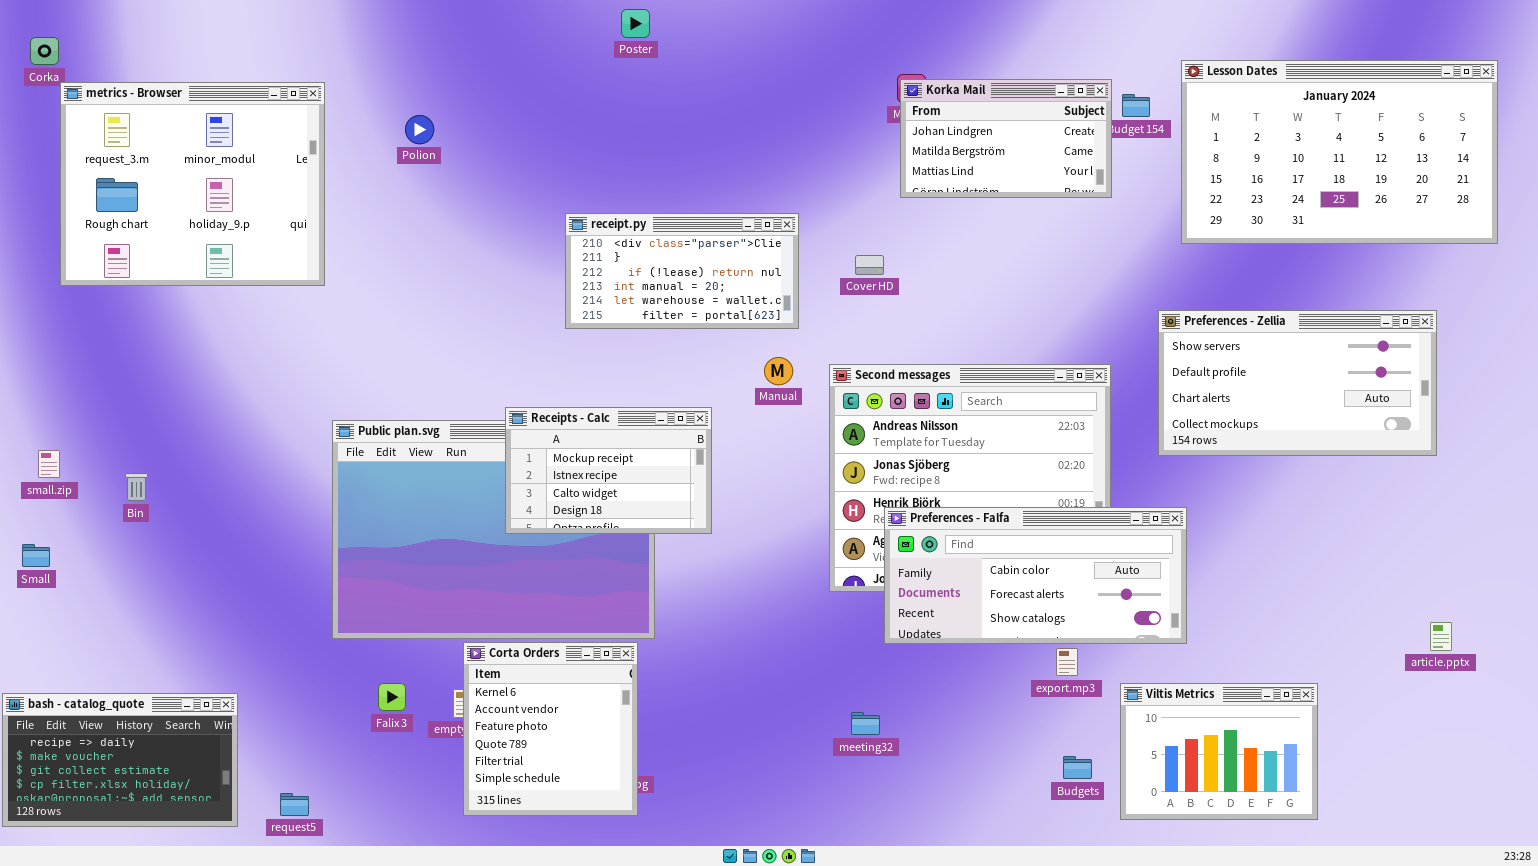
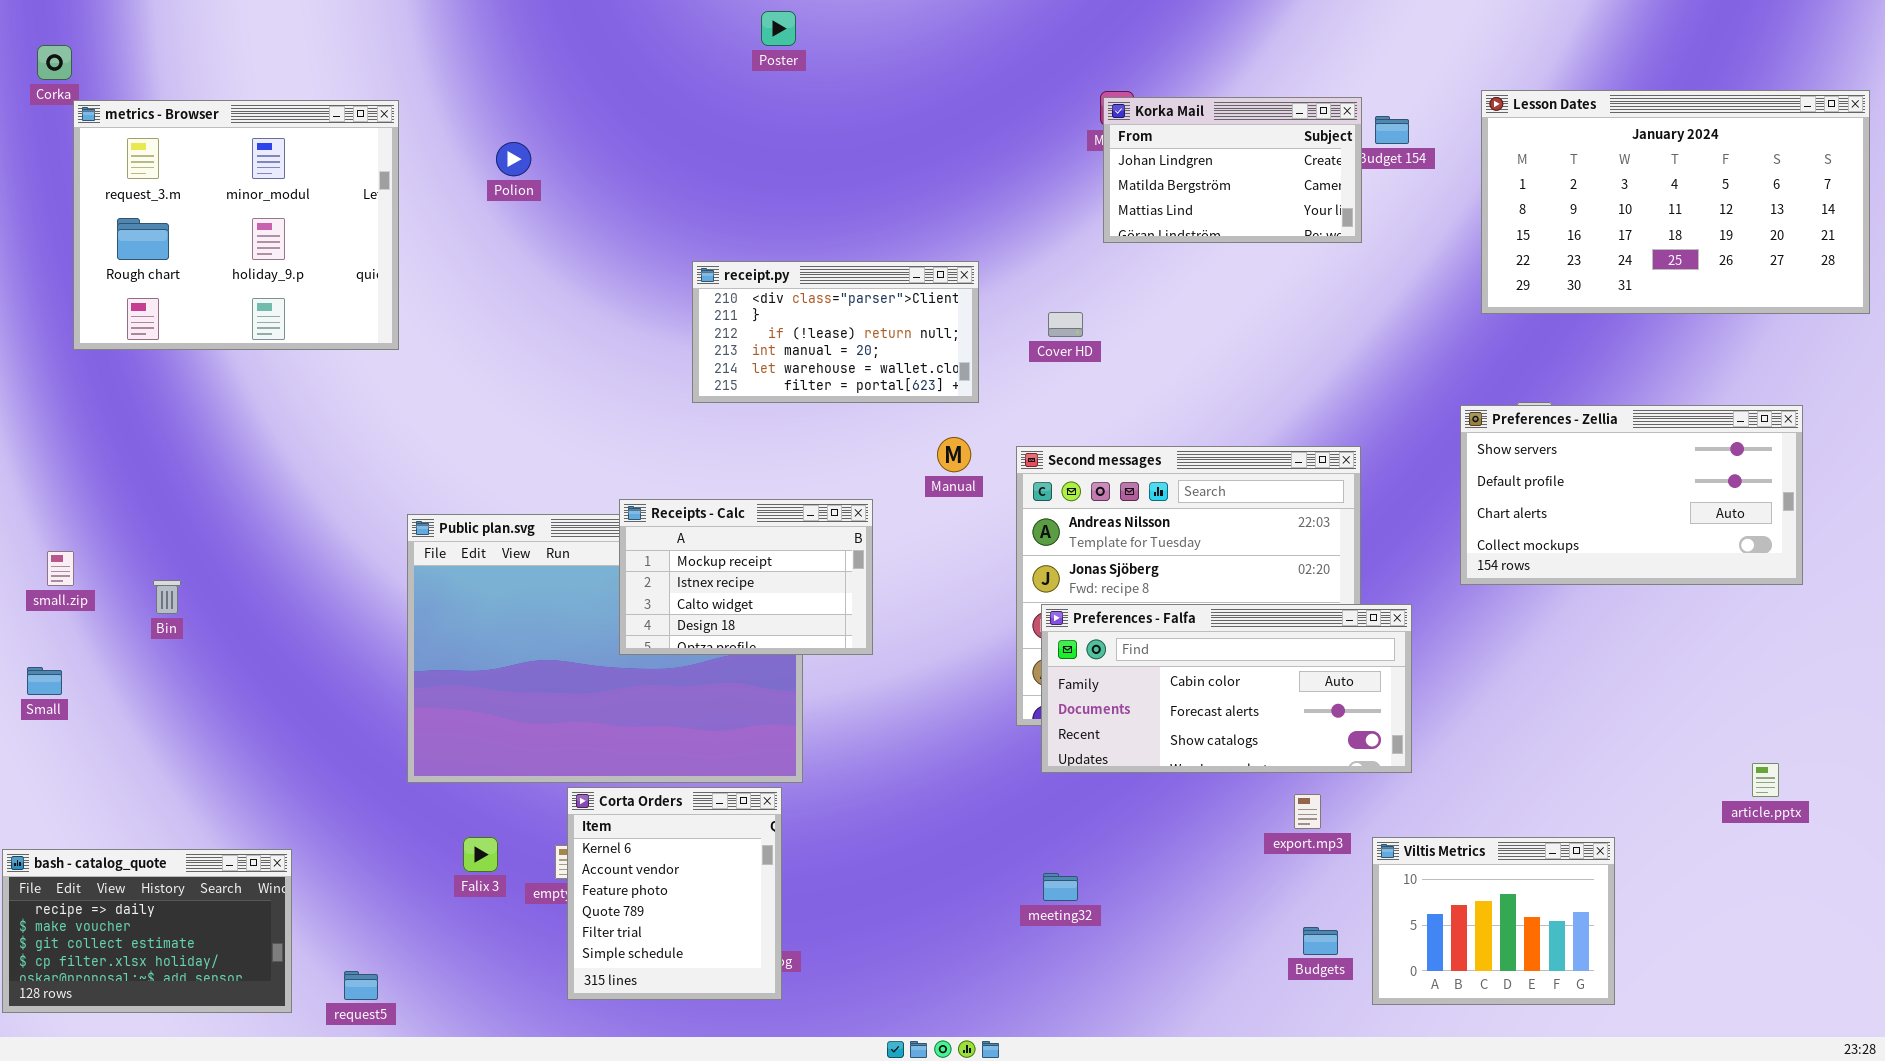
Lesson Dates: [1181,60,1498,244] -> [1481,90,1870,314], moved
Preferences - Zellia: [1158,310,1437,456] -> [1460,405,1803,585], moved
Preferences - Falfa: [884,507,1187,644] -> [1041,604,1412,773], moved

